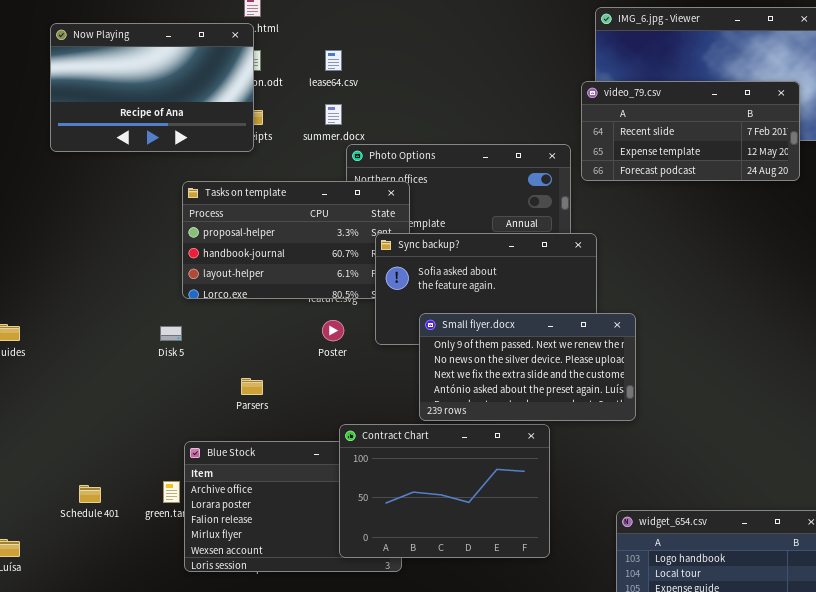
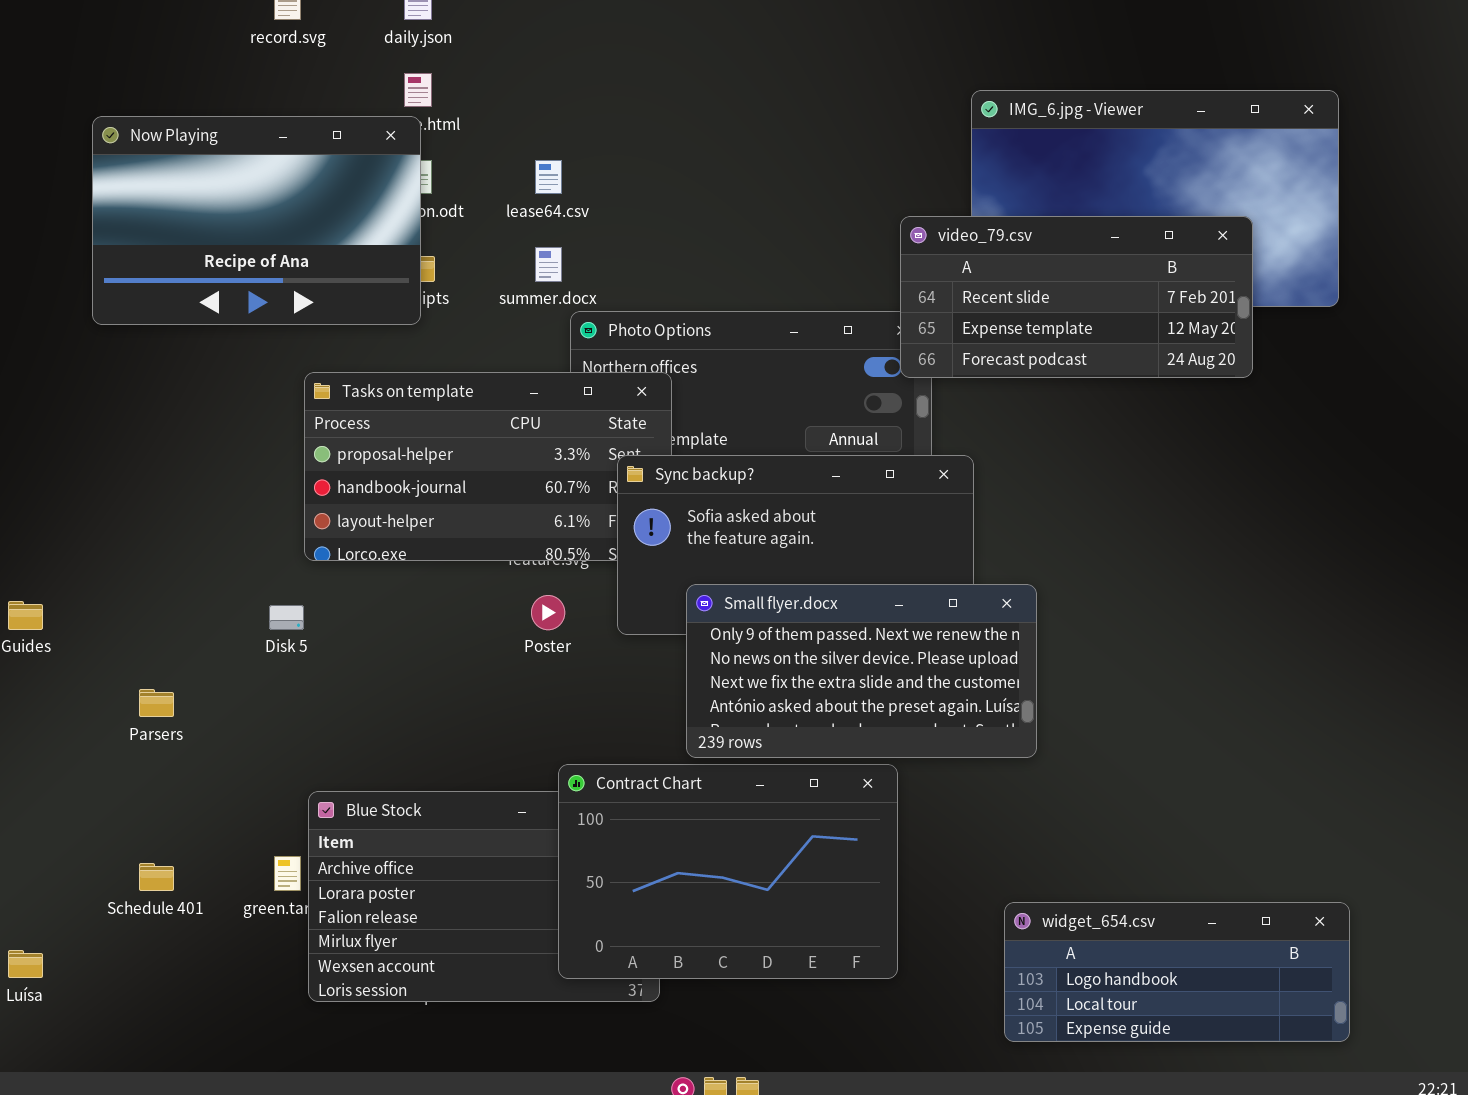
video_79.csv: [581,81,800,181] -> [900,216,1253,378], moved
Parsers: [241,378,263,395] -> [139,689,174,717], moved

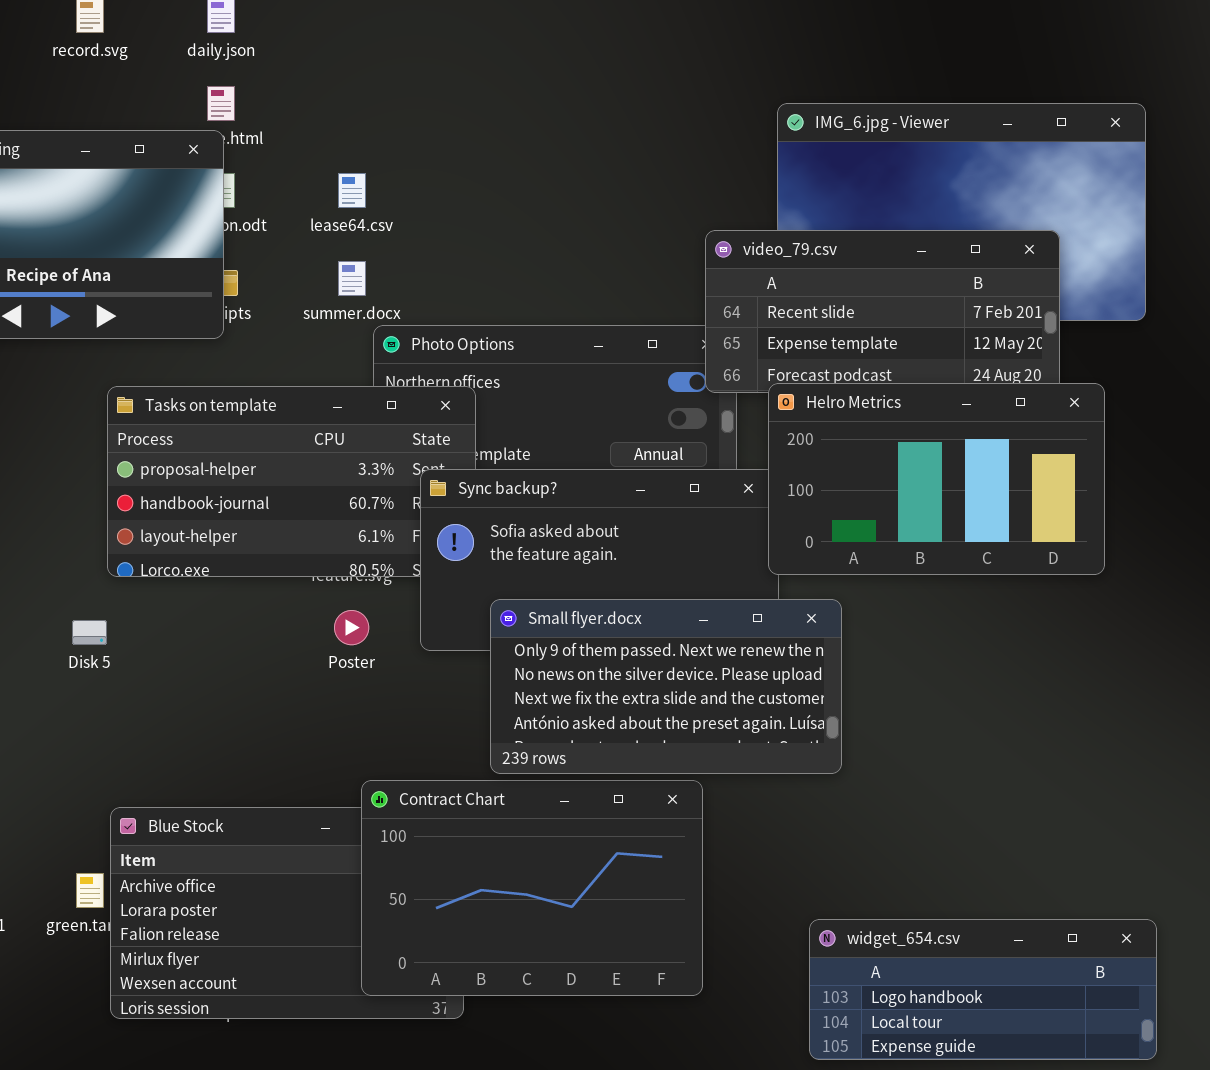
Helro Metrics: none -> [768,383,1105,575], opened

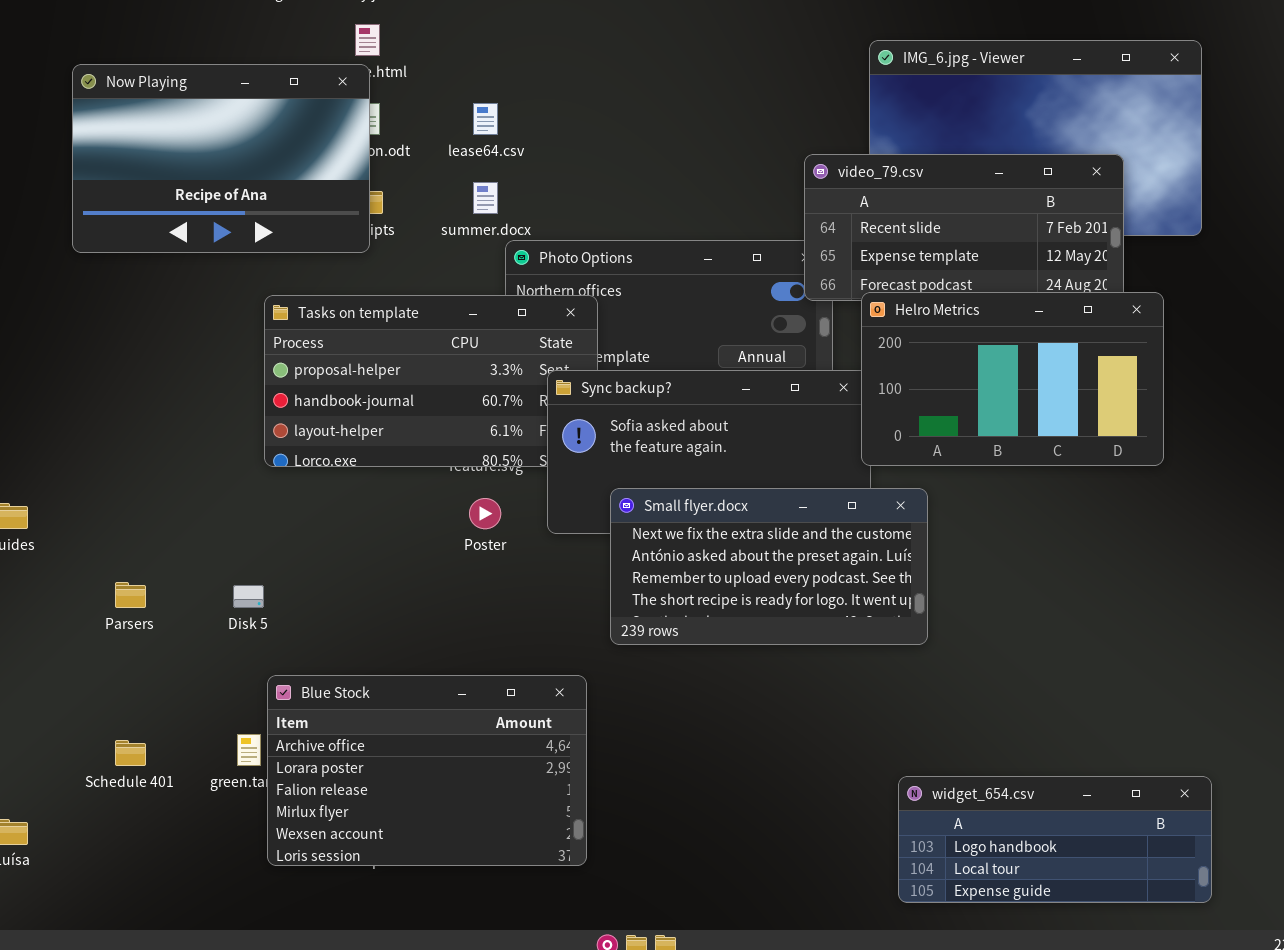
Small flyer.docx: [490,599,842,774] -> [610,488,928,645], scrolled down 2 rows
Disk 5: [72,620,107,645] -> [233,585,264,608], moved
Contract Chart: [361,780,703,996] -> none, closed

